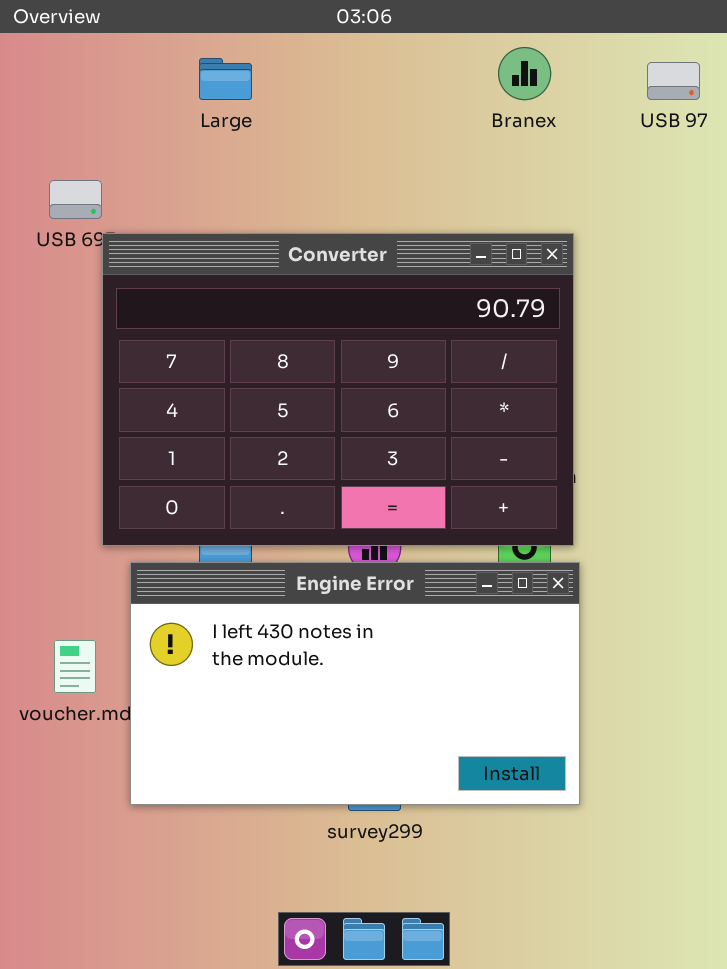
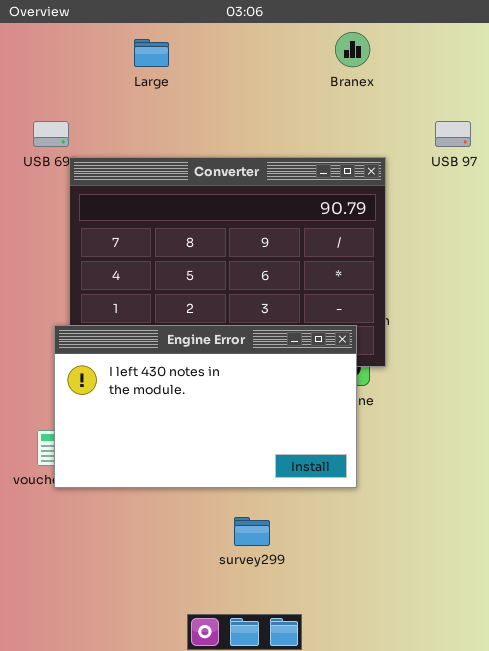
USB 97: [647,62,700,100] -> [435,121,471,147], moved
Engine Error: [130,562,580,805] -> [54,325,357,488], moved

